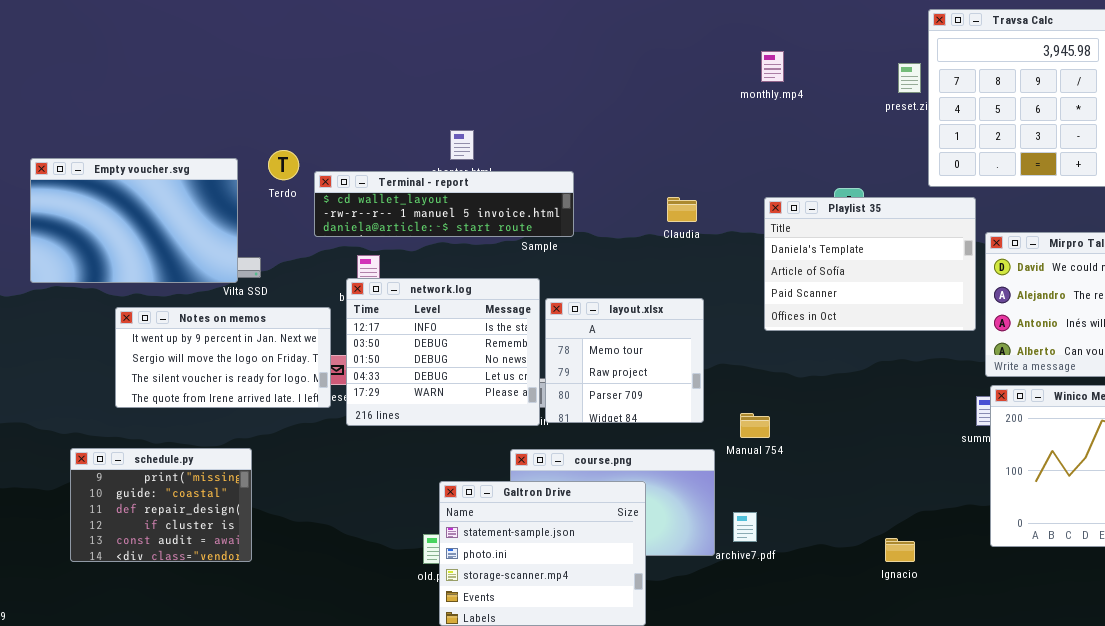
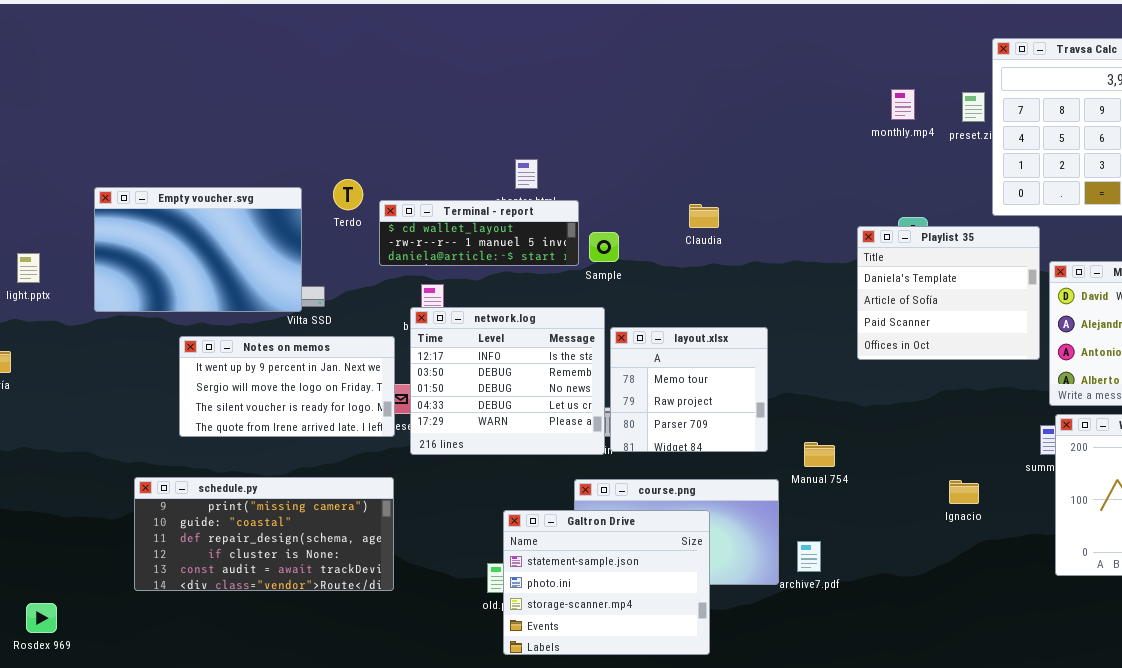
monthly.mp4: [761,51,784,82] -> [891,89,915,120], moved
Terminal - report: [314,171,574,237] -> [379,200,579,266], resized
Claudia: [667,197,697,222] -> [689,204,719,228], moved
Playlist 35: [764,197,976,331] -> [857,226,1040,360], resized
schedule.py: [70,448,252,562] -> [134,477,394,591], resized
Ignacio: [885,538,915,562] -> [949,480,979,504], moved

